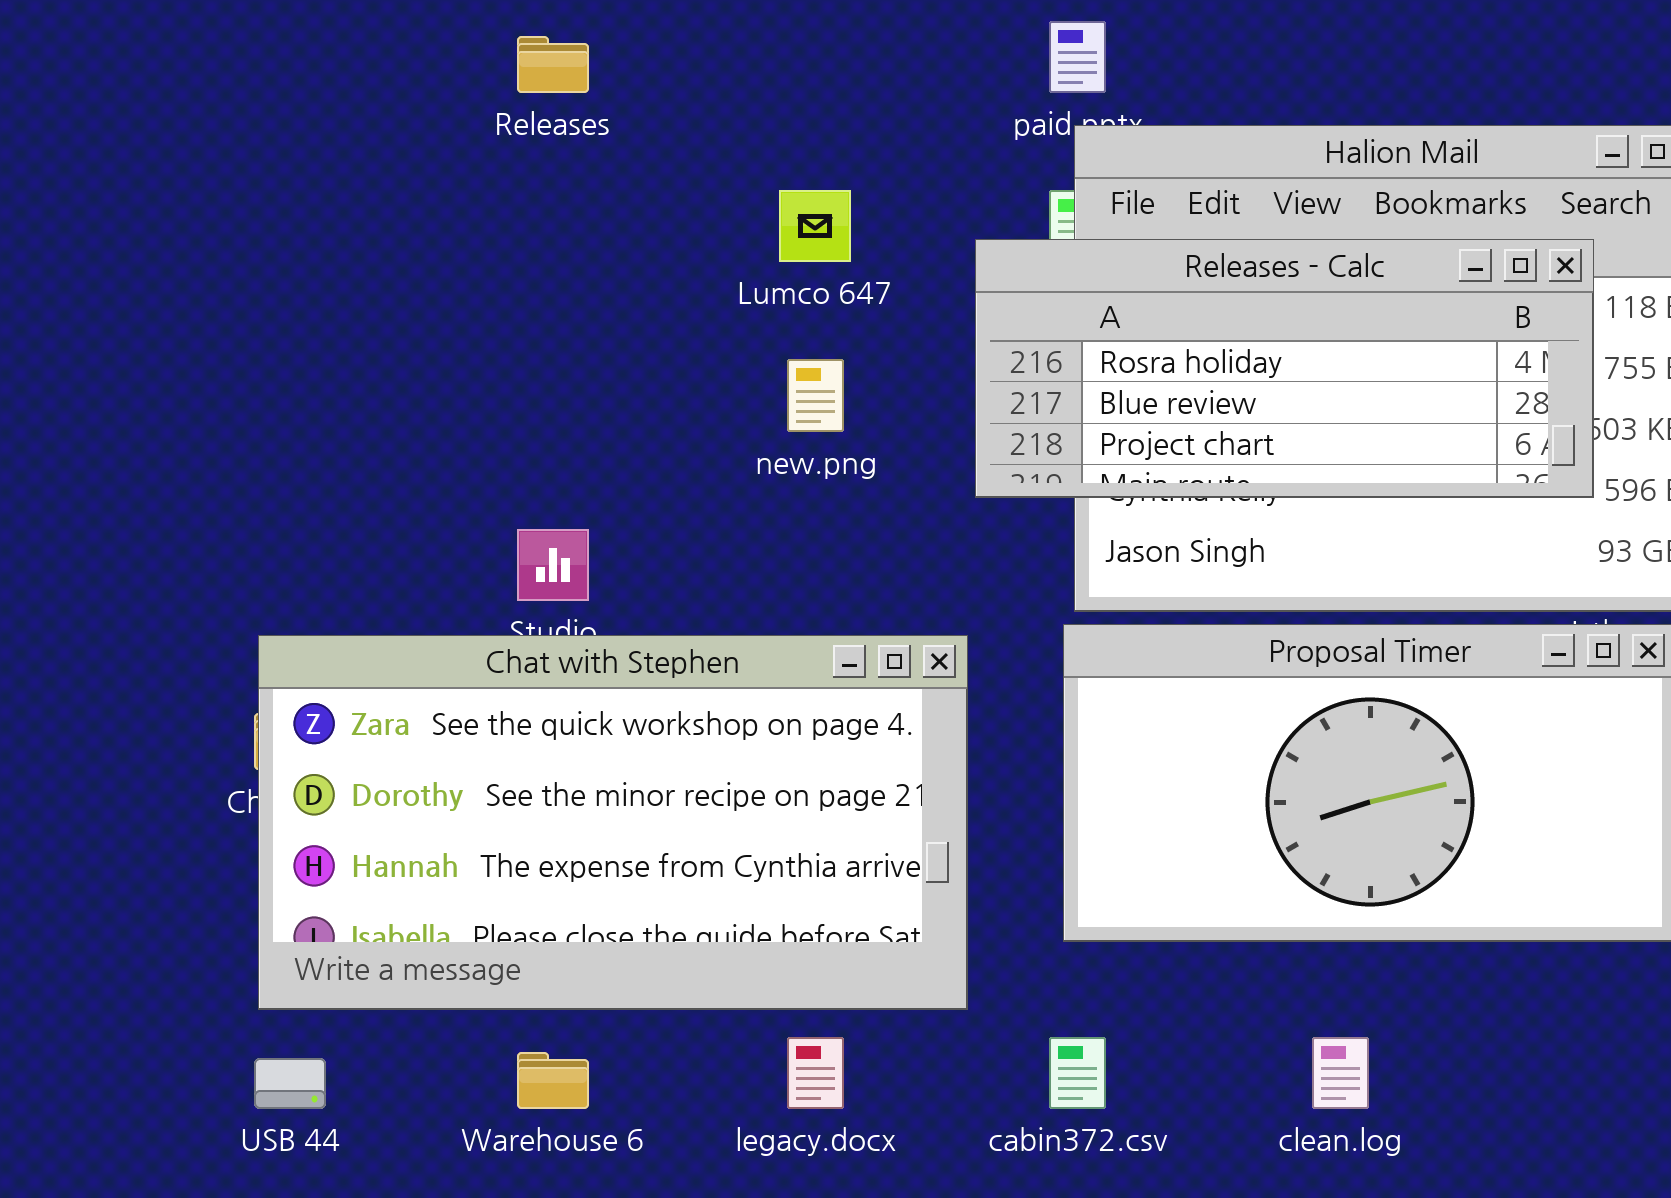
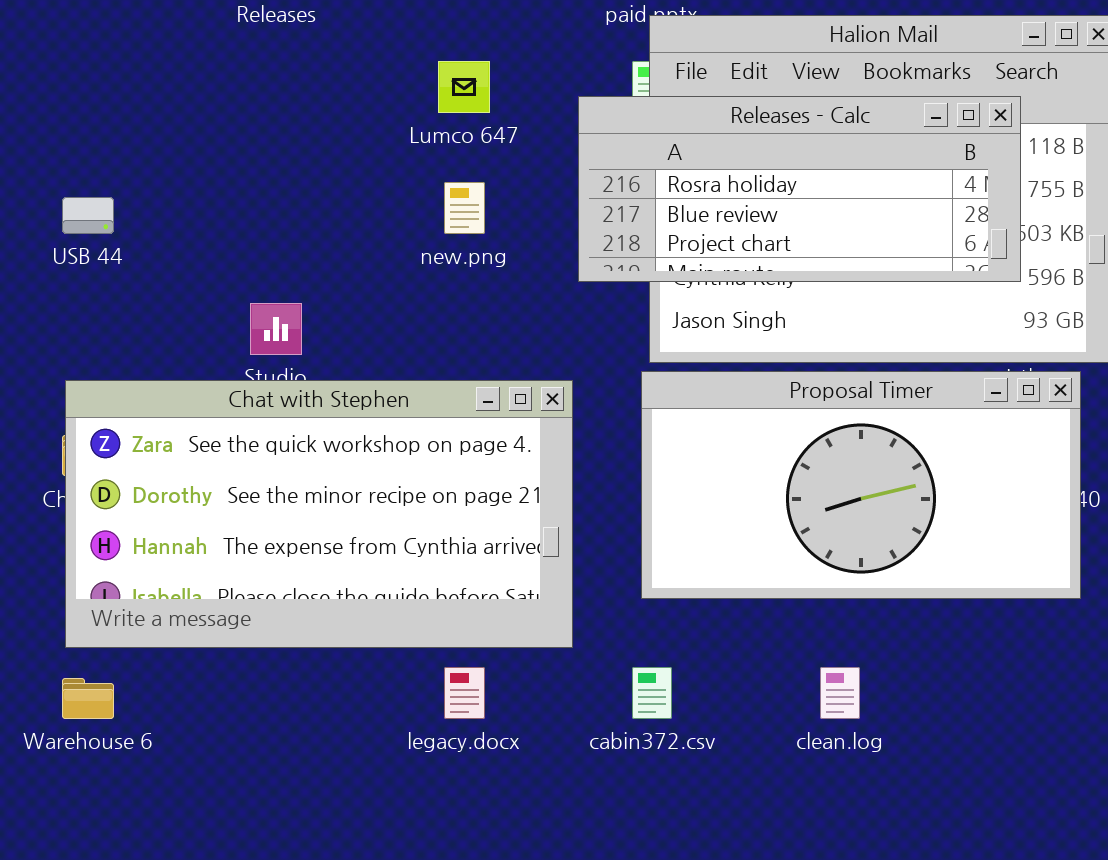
Warehouse 6: [517,1052,589,1109] -> [62,678,114,719], moved
USB 44: [254,1058,326,1109] -> [62,197,114,234], moved

